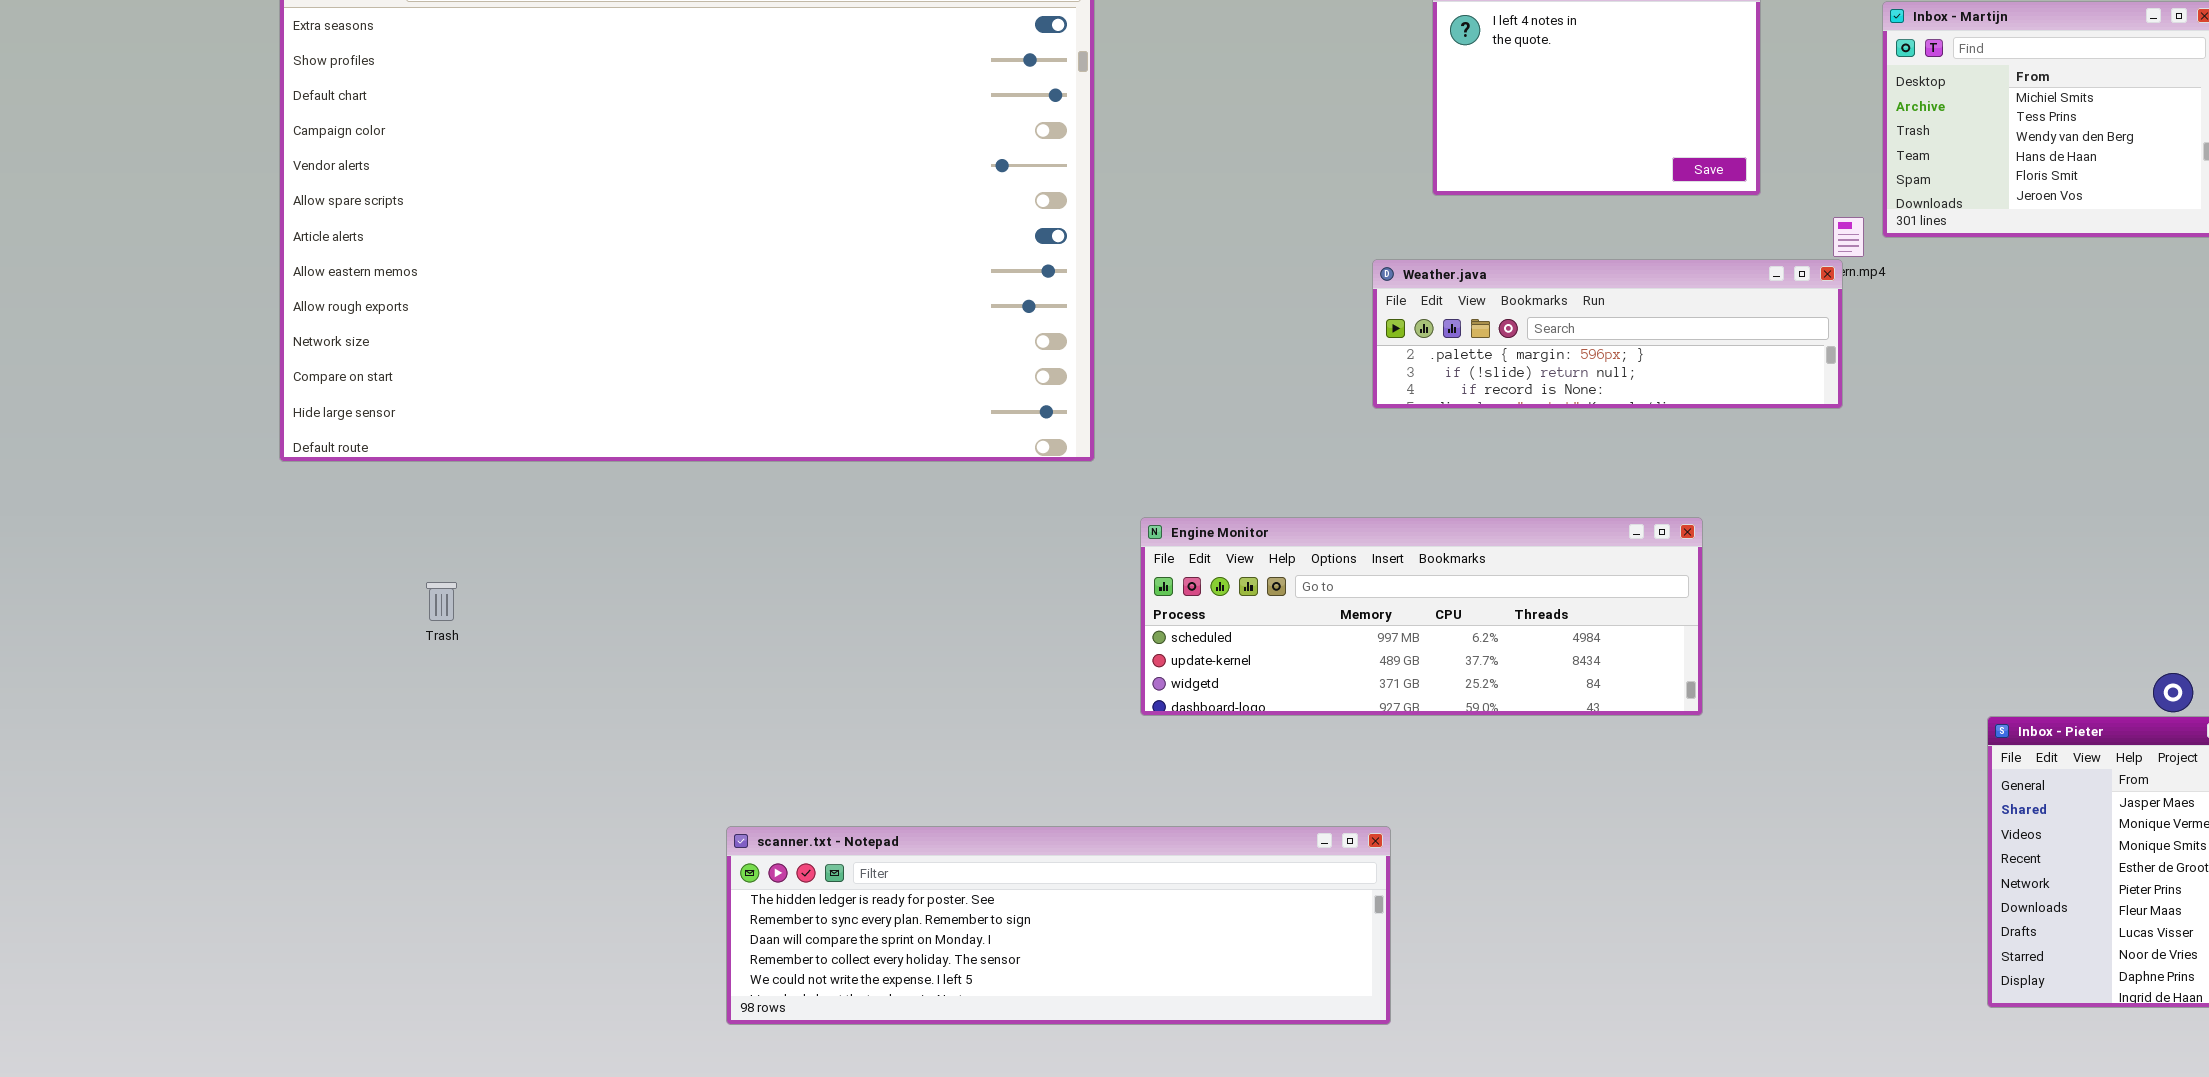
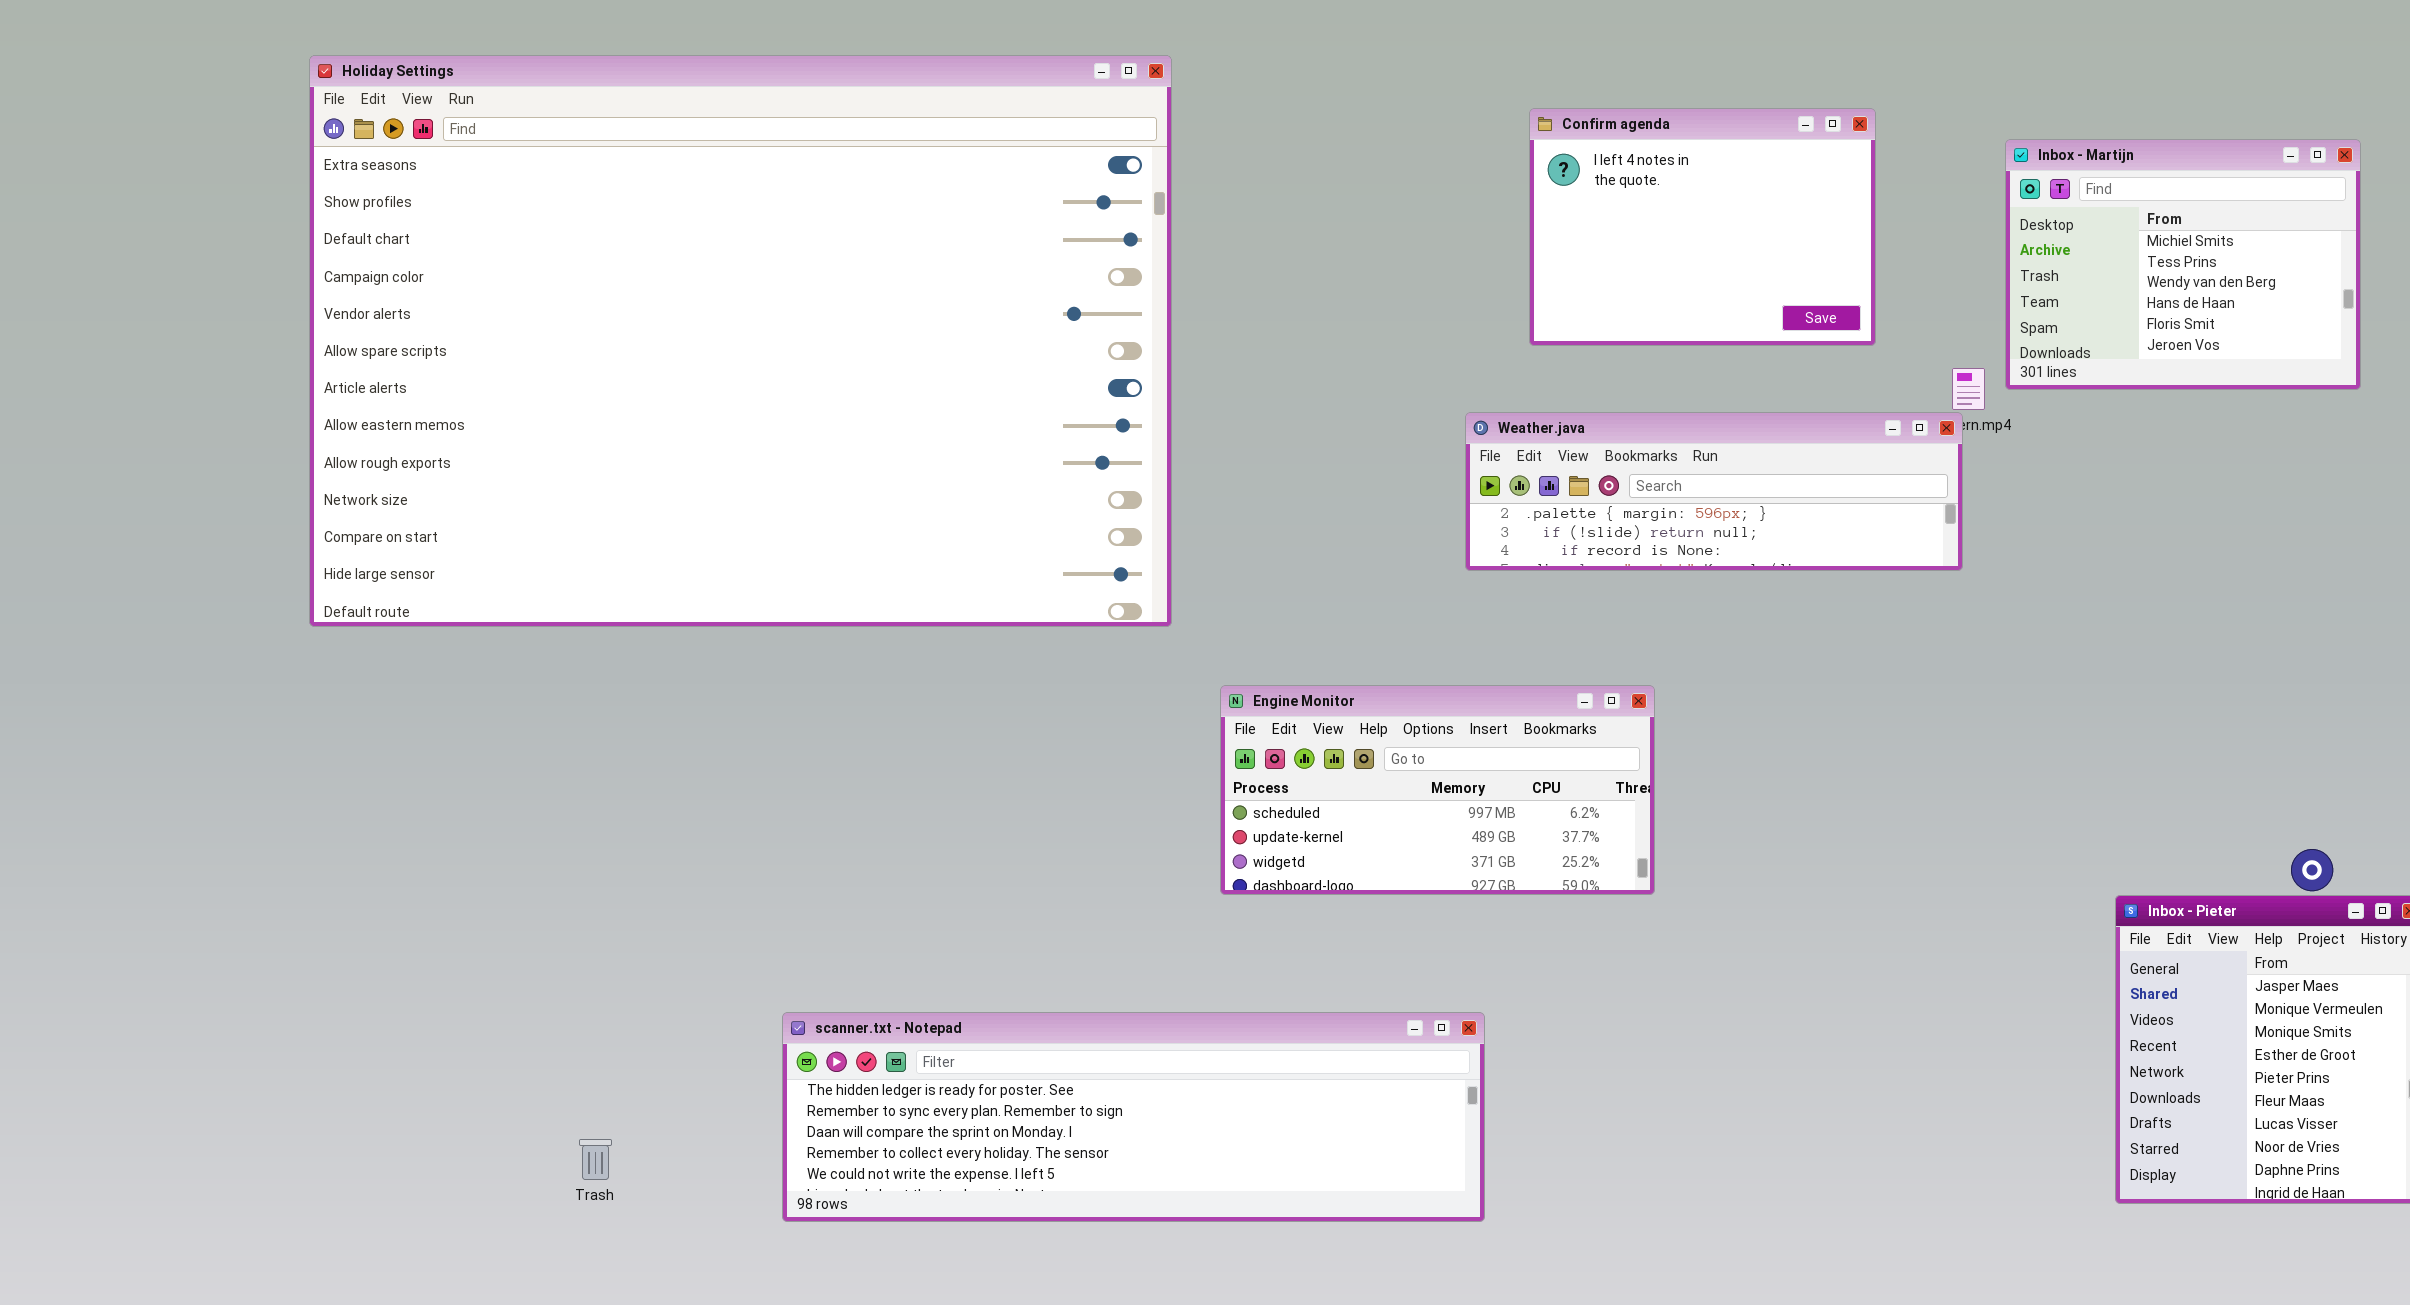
Engine Monitor: [1140,517,1703,716] -> [1220,685,1655,895], resized
Trash: [426,582,457,621] -> [579,1139,612,1180], moved

